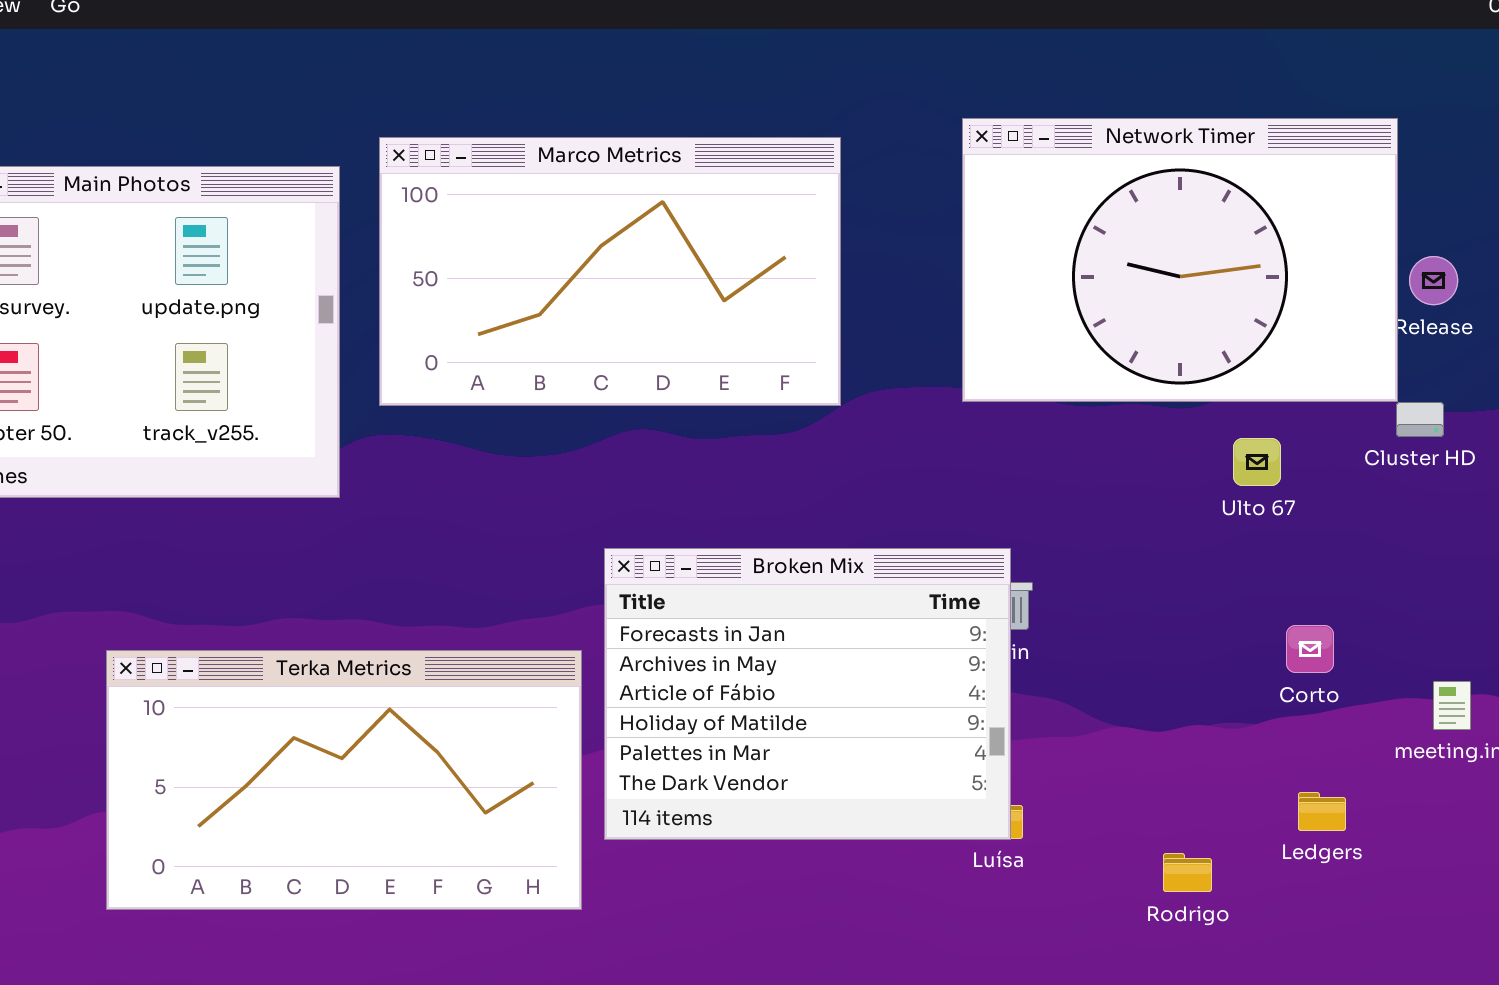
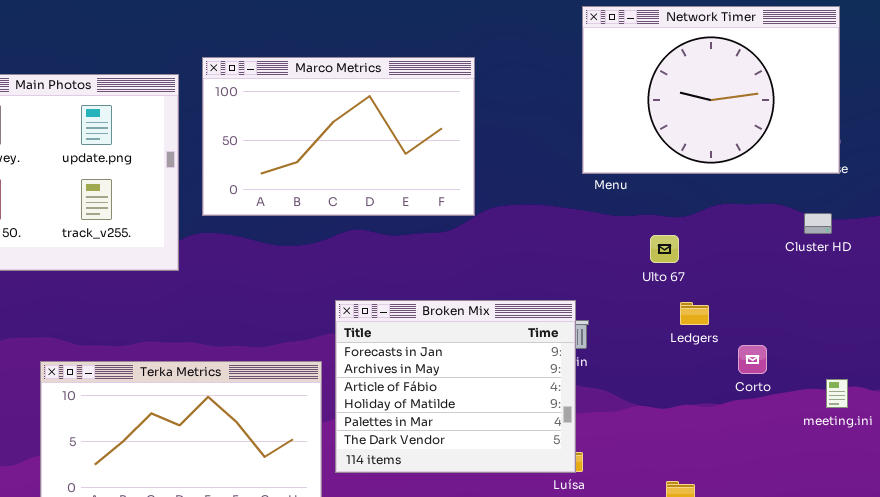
Network Timer: [962,118,1398,402] -> [582,6,840,174], moved
Ulto 67: [1233,438,1281,486] -> [650,235,679,263], moved
Ledgers: [1298,792,1346,831] -> [680,302,709,325], moved

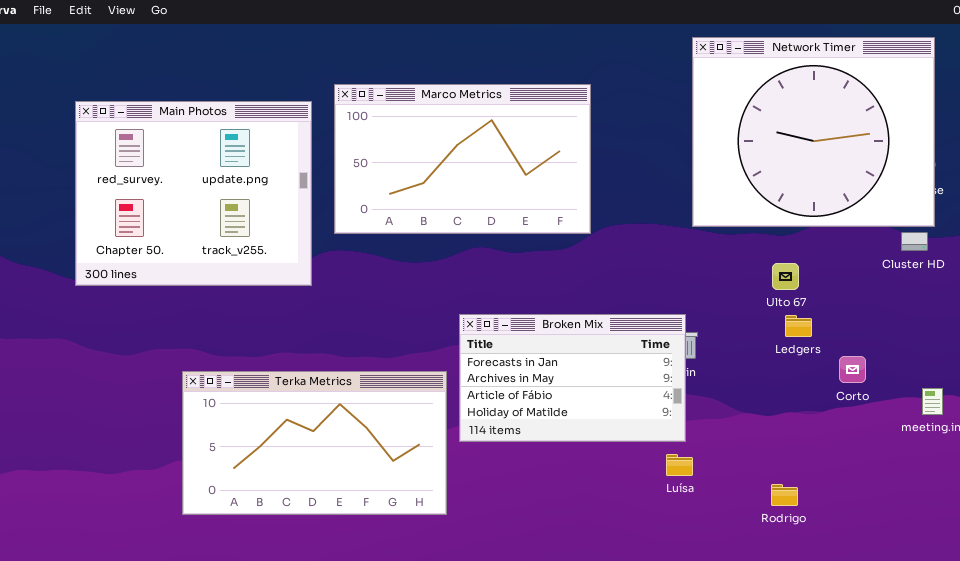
Network Timer: [582,6,840,174] -> [692,37,935,227], resized
Ulto 67: [650,235,679,263] -> [772,263,799,290], moved
Broken Mix: [335,300,576,473] -> [459,314,686,442], resized

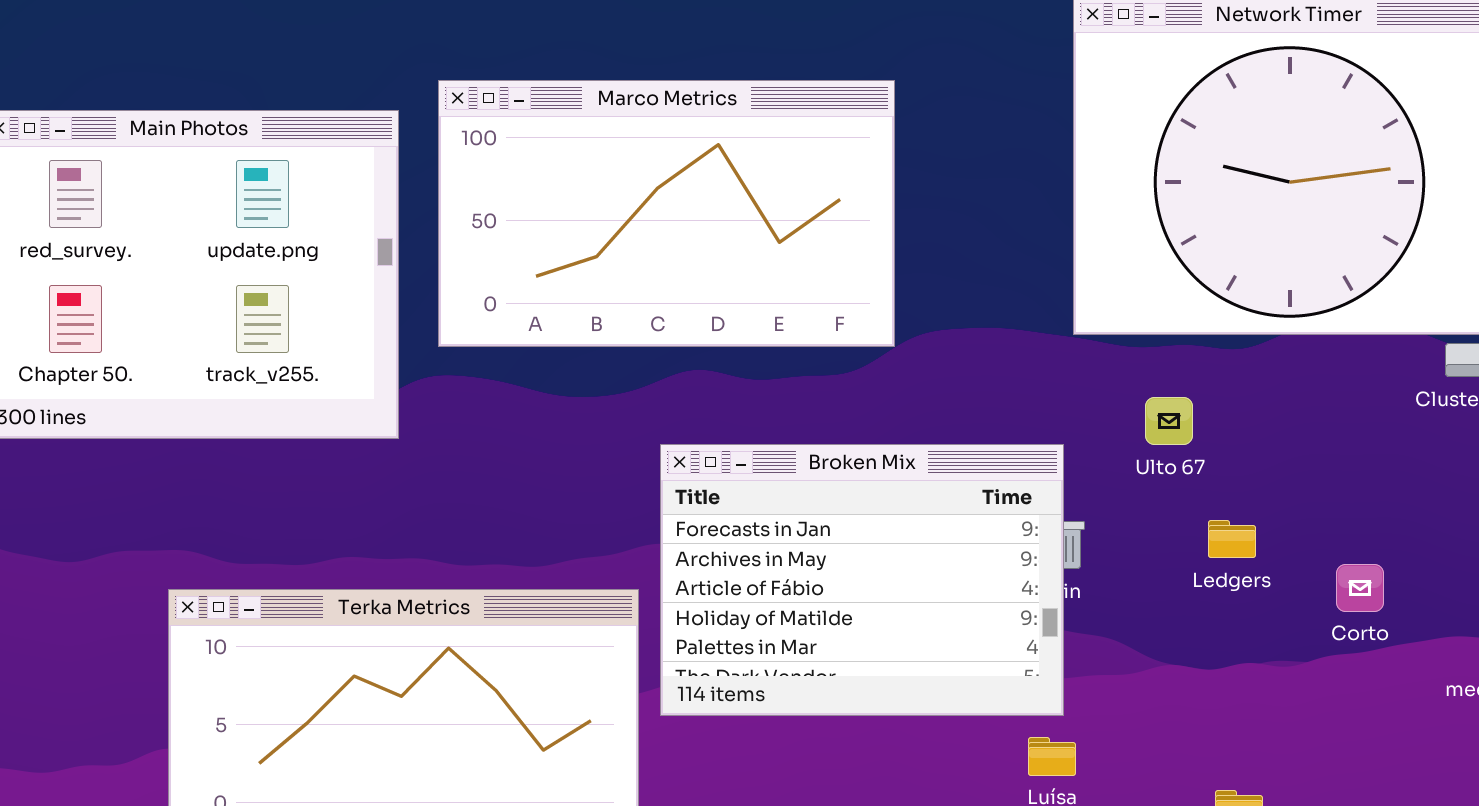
Ulto 67: [772,263,799,290] -> [1145,397,1193,445], moved
Broken Mix: [459,314,686,442] -> [660,444,1064,716], resized
Ledgers: [785,315,812,337] -> [1208,520,1256,558], moved

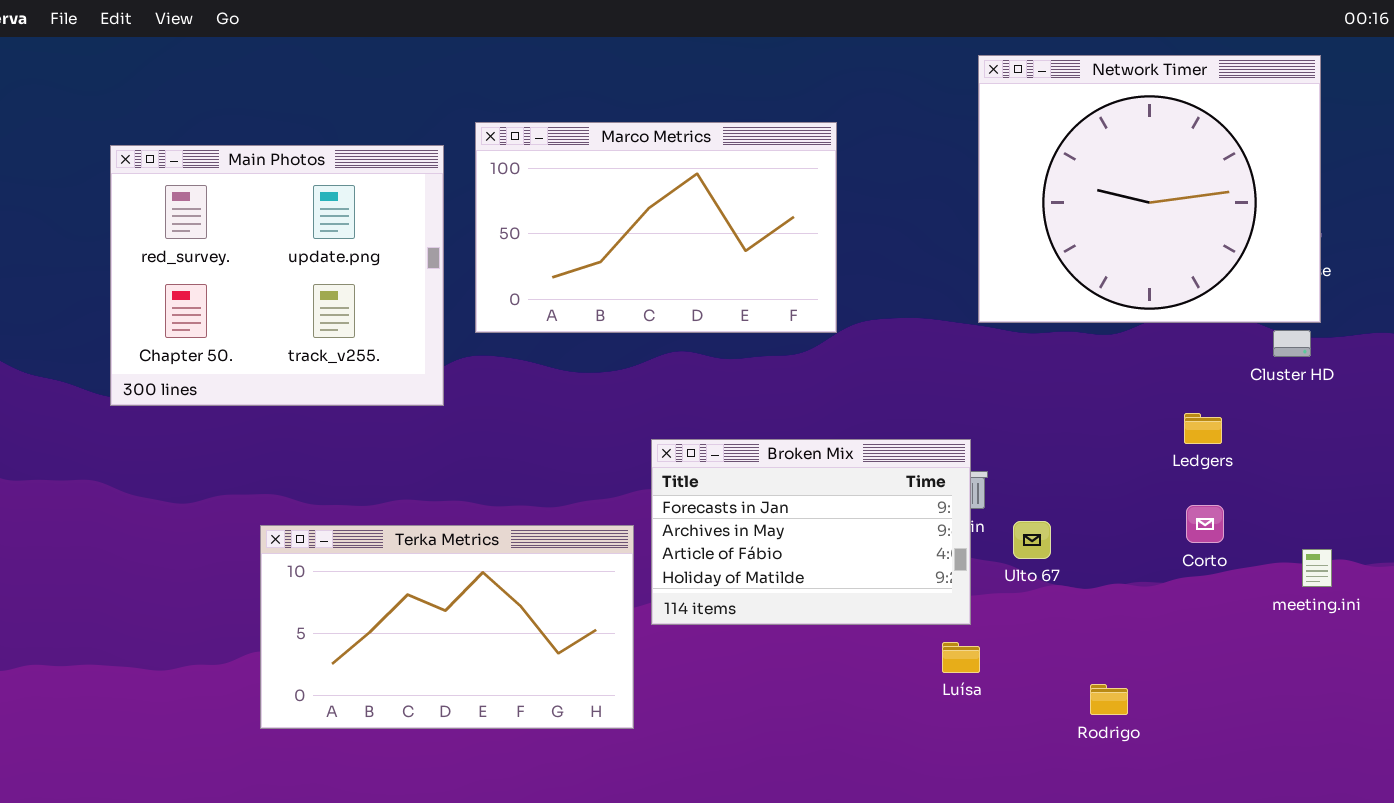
Ulto 67: [1145,397,1193,445] -> [1013,521,1051,559], moved
Broken Mix: [660,444,1064,716] -> [651,439,971,625], resized
Ledgers: [1208,520,1256,558] -> [1184,413,1222,444], moved

